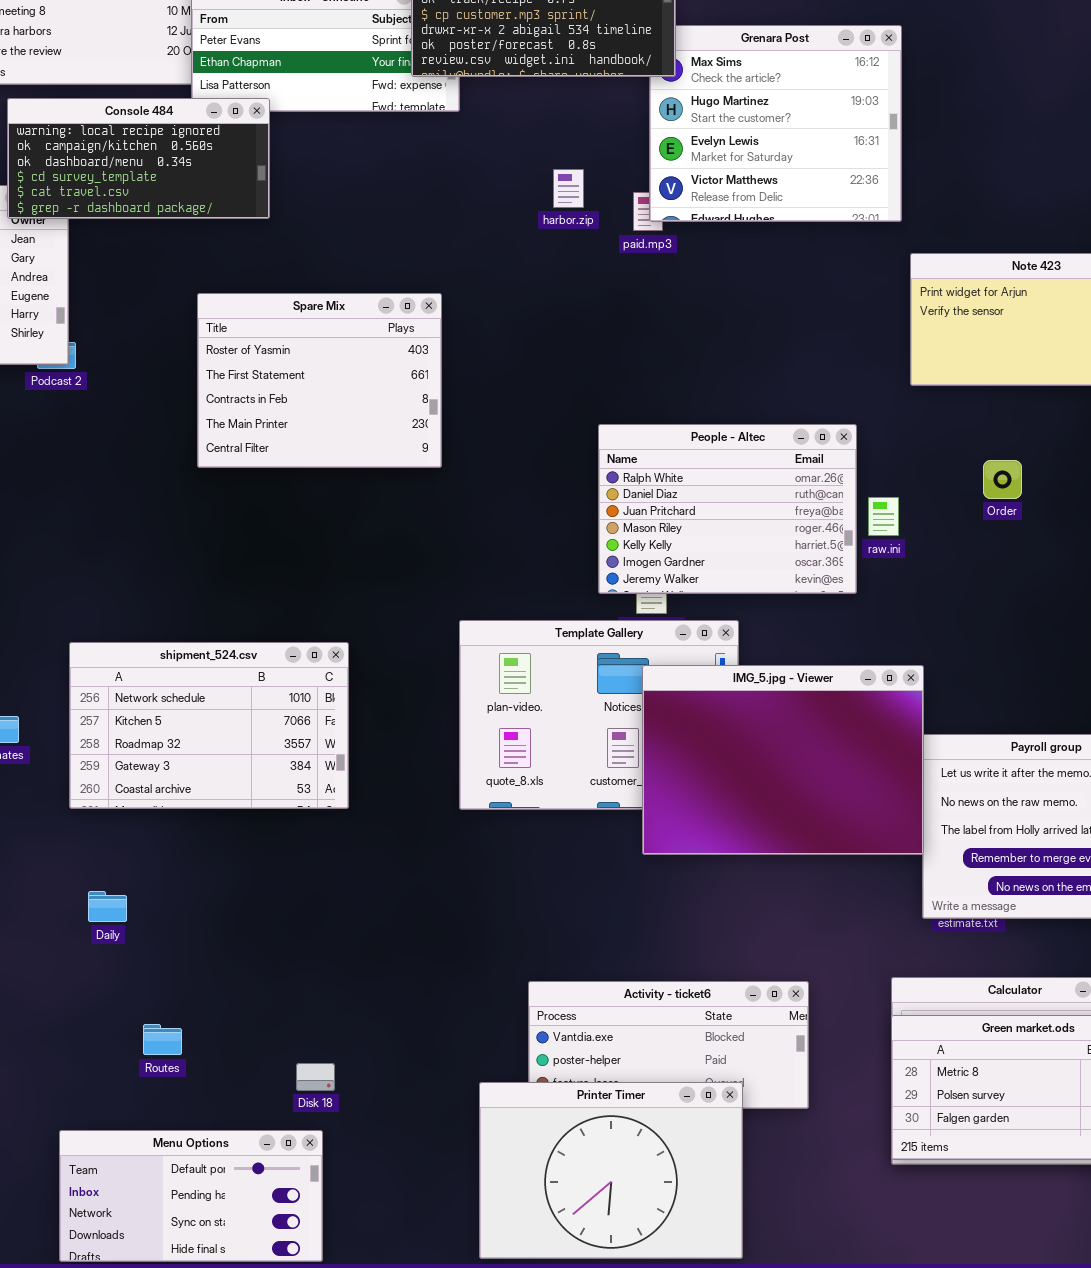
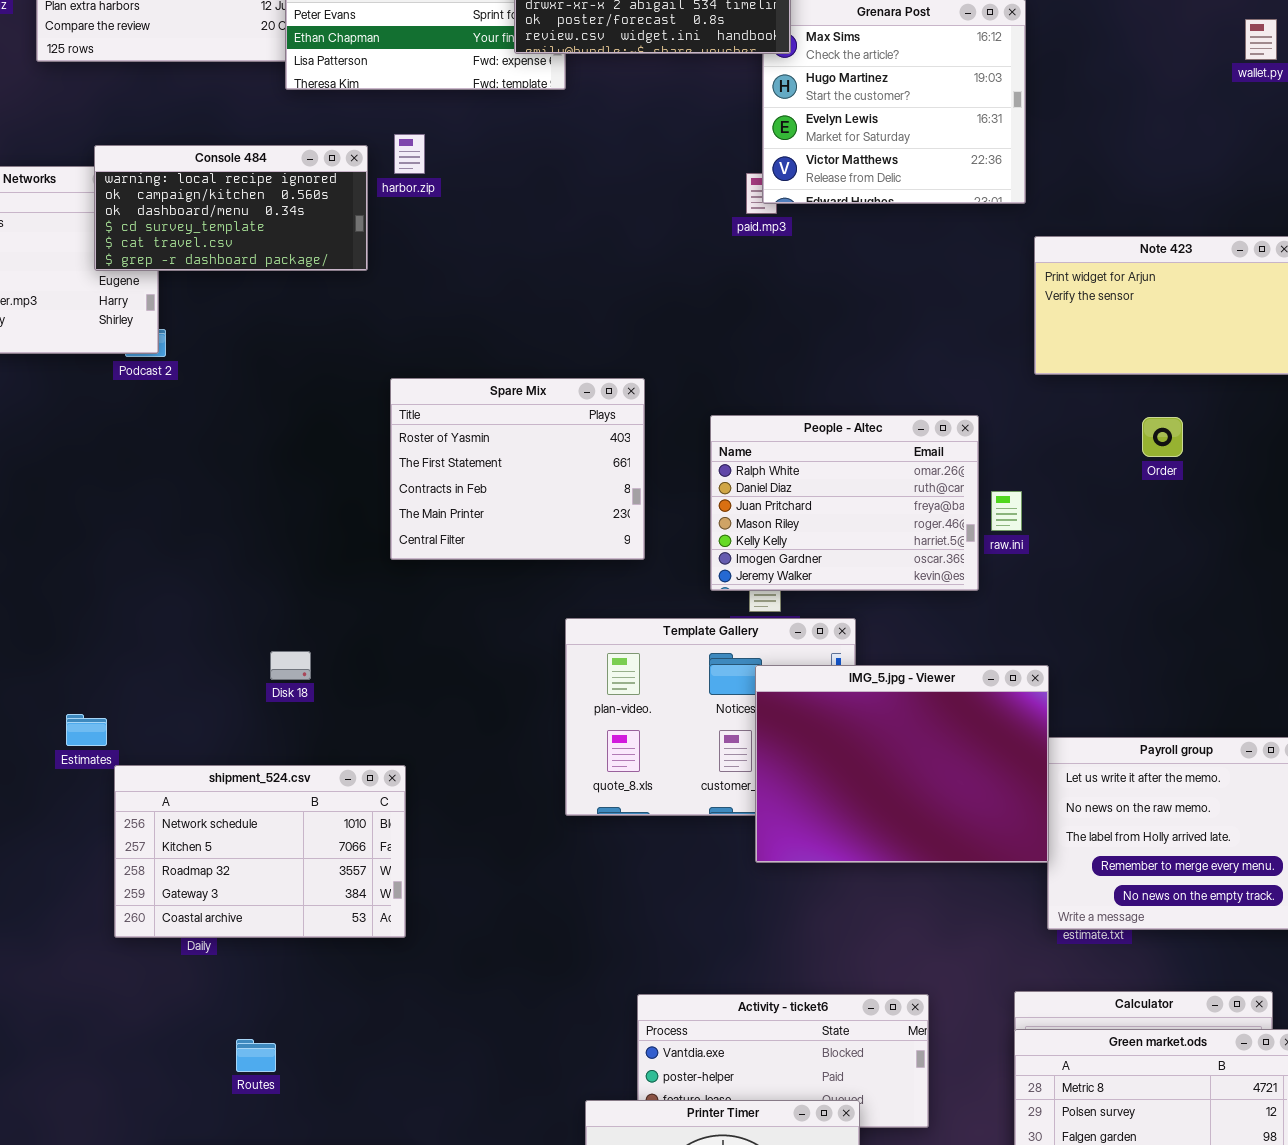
Console 484: [7,98,270,219] -> [94,145,368,271], moved
harbor.zip: [553,169,584,208] -> [394,134,425,174], moved
Spare Mix: [197,293,442,468] -> [390,378,645,560], moved
Order: [983,460,1022,499] -> [1142,417,1183,457], moved
shipment_524.csv: [69,642,349,809] -> [114,765,406,938], moved
Disk 18: [296,1063,335,1091] -> [270,651,311,680], moved

